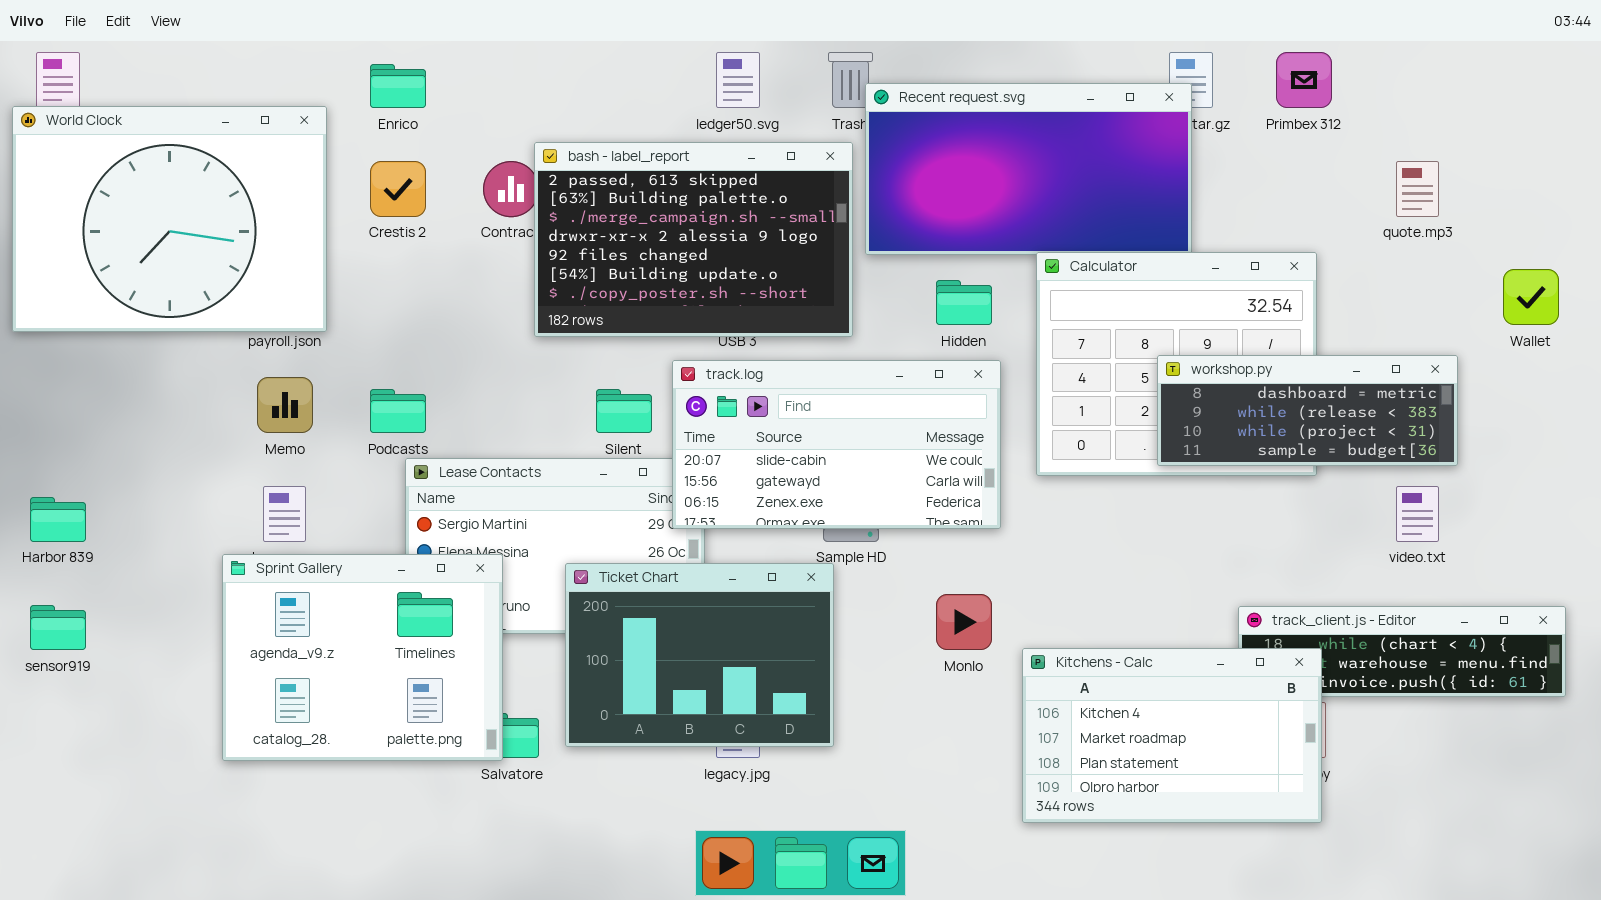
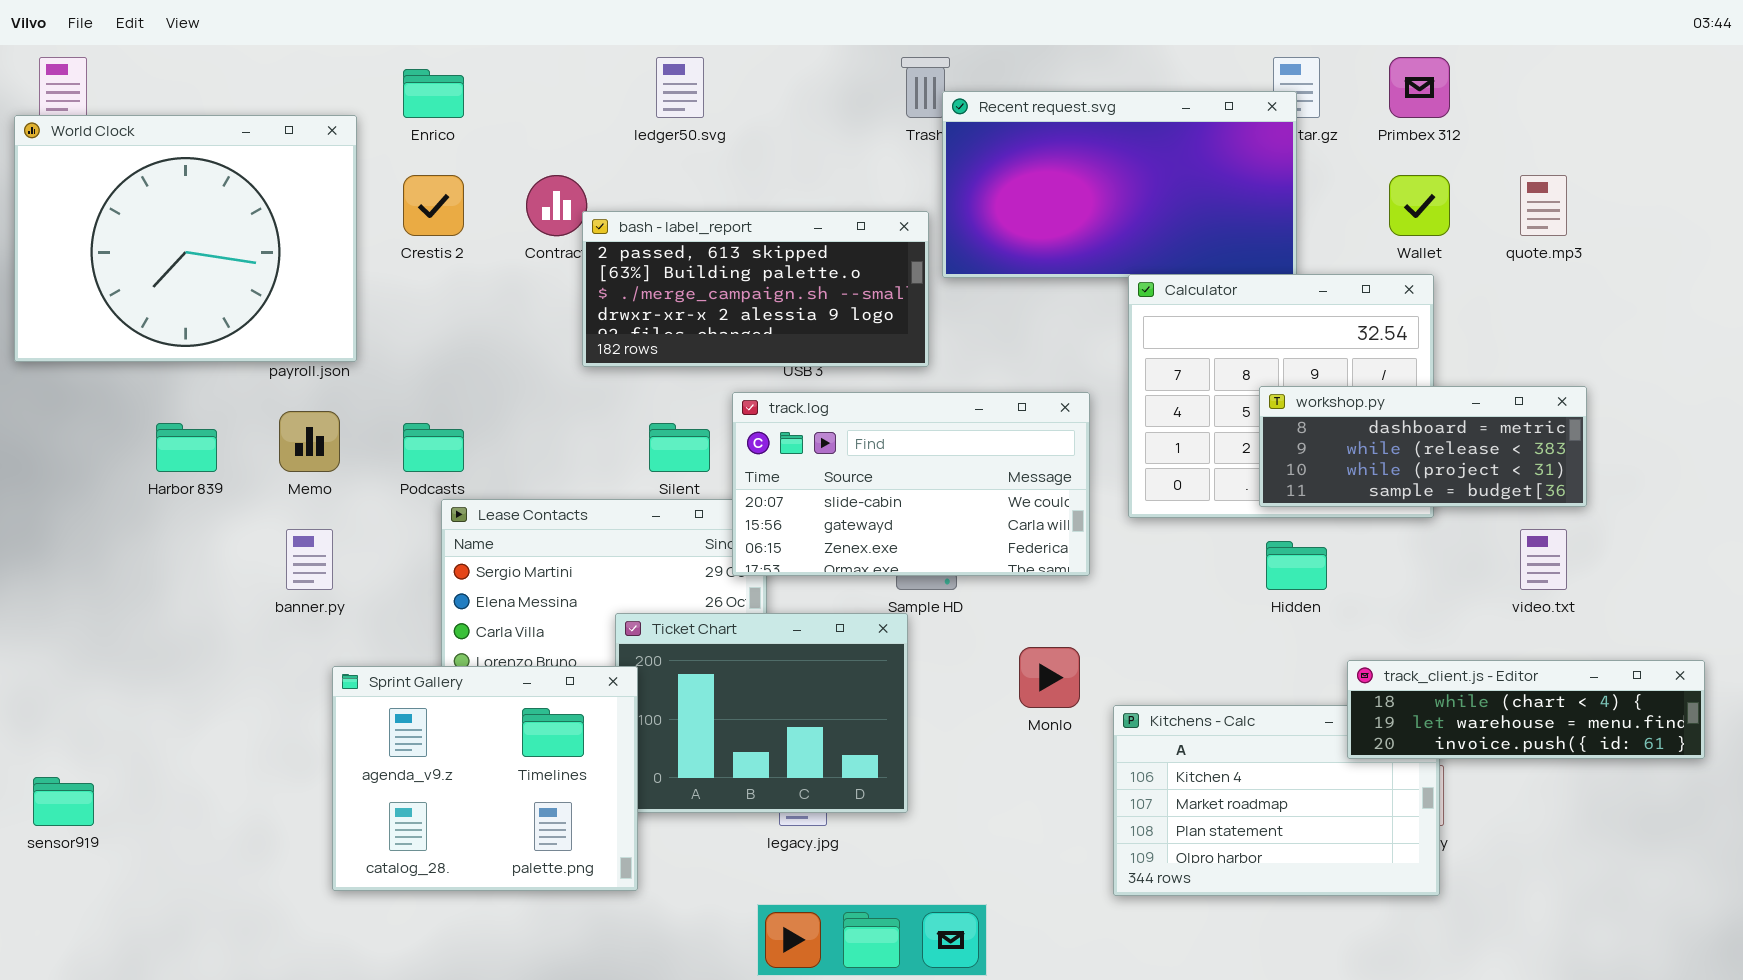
ledger50.svg: [716,52,760,108] -> [656,57,704,118], moved
bash - label_report: [534,142,853,337] -> [582,211,929,367], resized
Wallet: [1503,269,1559,325] -> [1389,175,1450,236], moved
Hidden: [936,280,992,325] -> [1266,541,1327,590], moved
Harbor 839: [30,497,86,542] -> [156,423,217,472], moved
Sprint Gallery: [222,554,503,761] -> [332,666,638,891], moved
sensor919: [30,605,86,650] -> [33,777,94,826], moved
track_client.js - Editor: [1238,606,1566,697] -> [1347,660,1705,759], raised

